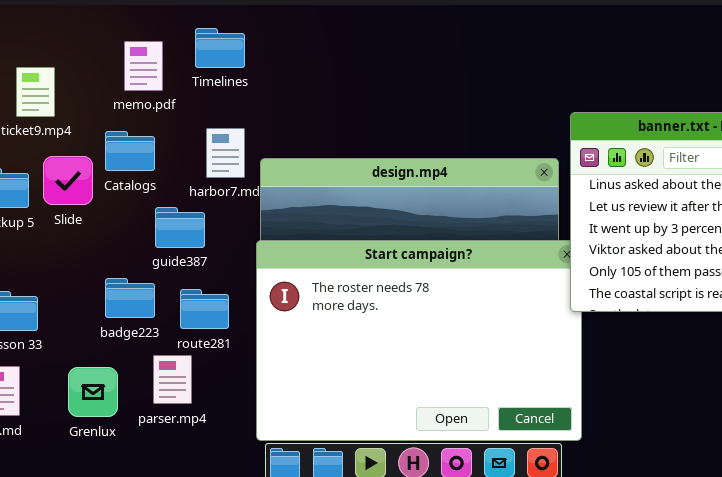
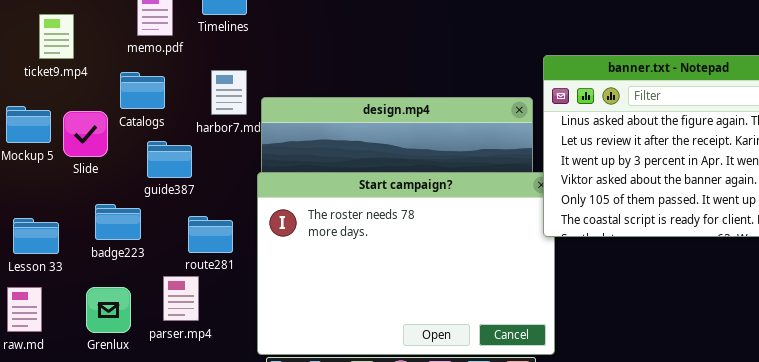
Slide: [43,156,93,205] -> [63,111,108,157], moved
guide387: [155,207,205,248] -> [147,141,192,178], moved
badge223: [105,278,155,318] -> [95,204,141,240], moved

